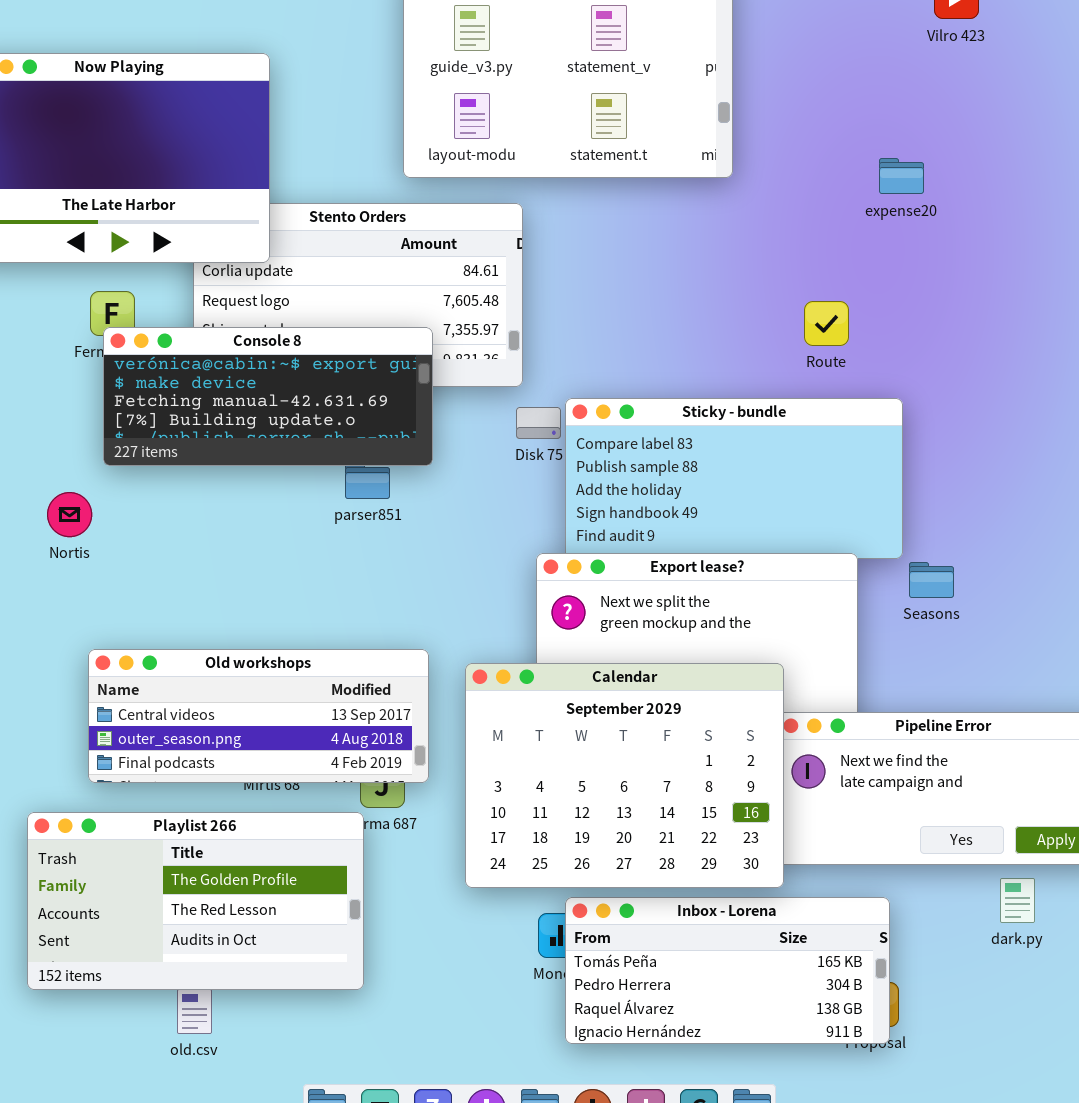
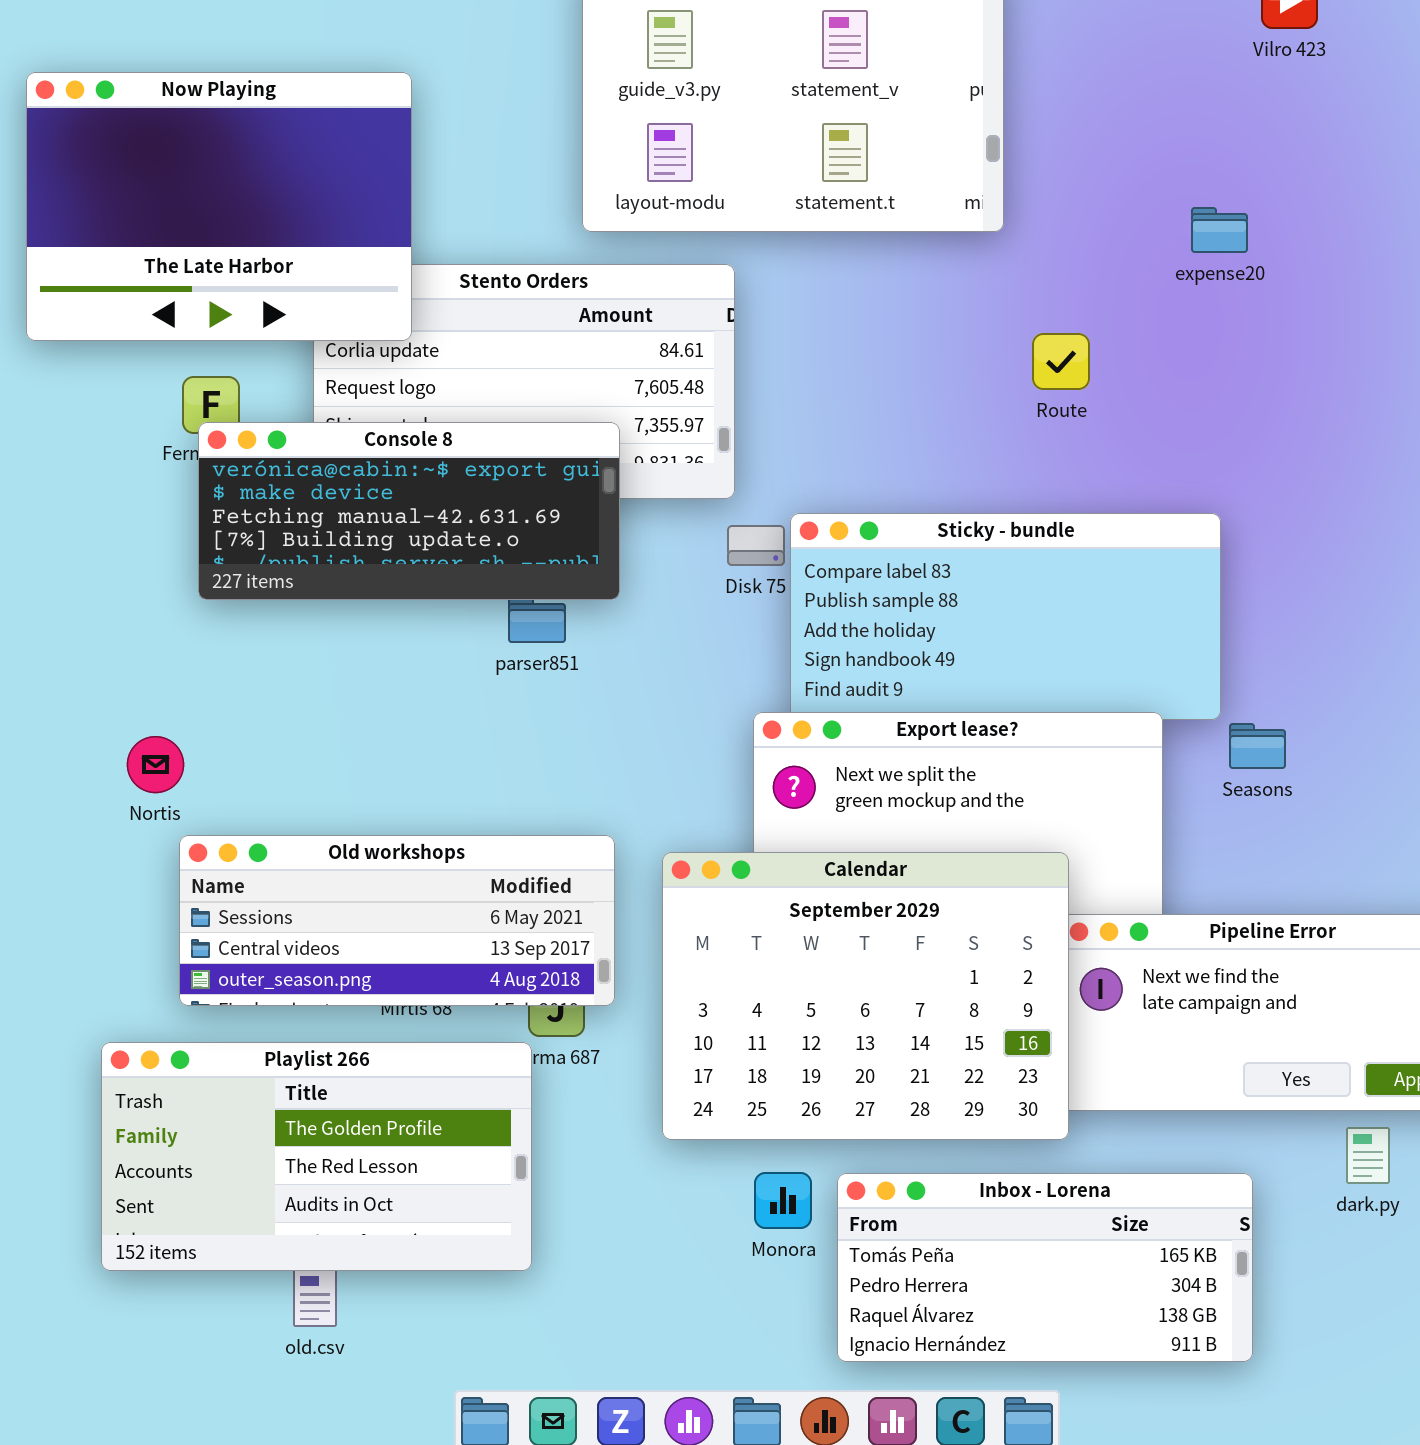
Route: [804,301,849,346] -> [1032,333,1090,390], moved
Nortis: [47,492,92,537] -> [127,736,184,793], moved
Old workshops: [88,649,429,783] -> [179,835,615,1006], scrolled up 1 row
Inbox - Lorena: [565,897,890,1044] -> [837,1173,1253,1362], moved

